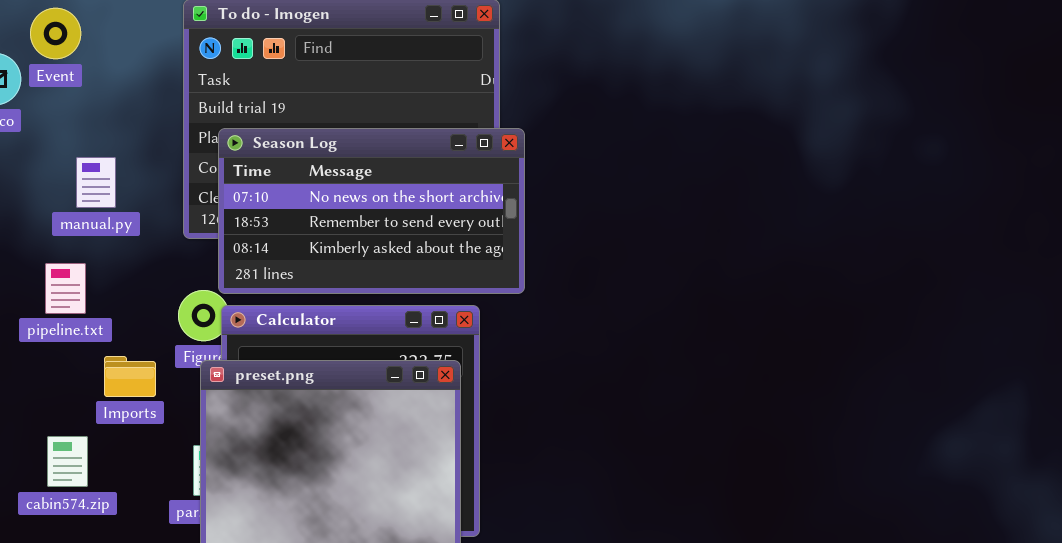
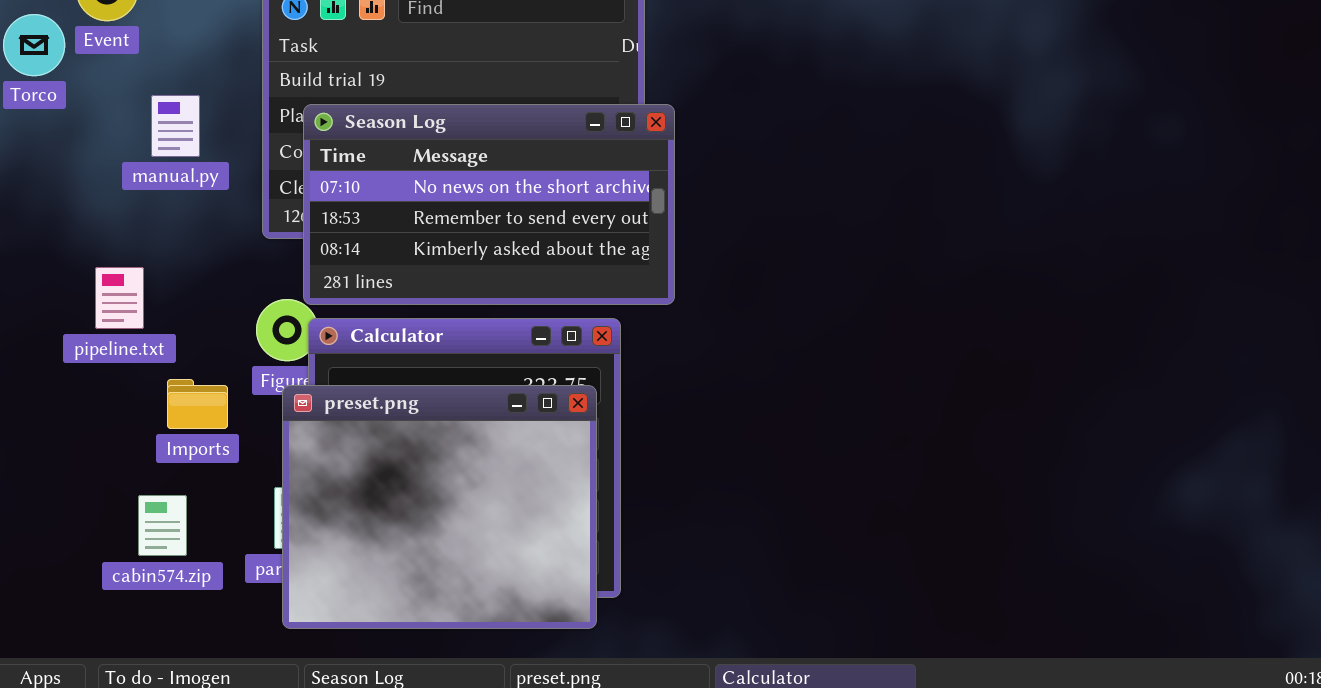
manual.py: [76,157,116,208] -> [151,95,200,157], moved
cabin574.zip: [47,436,88,487] -> [138,495,187,556], moved

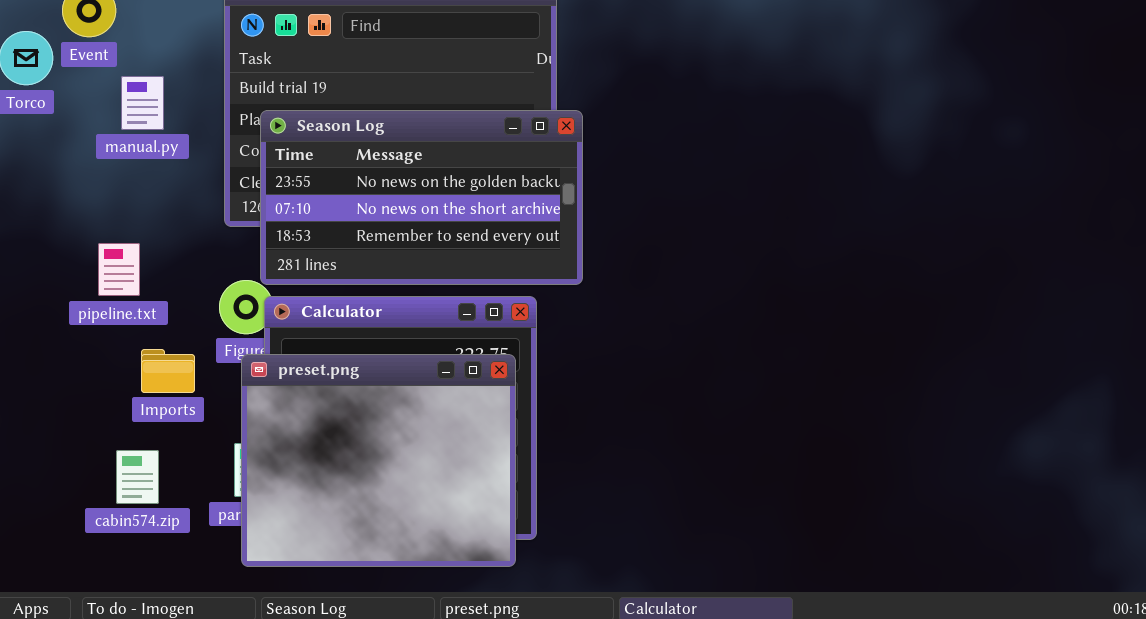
manual.py: [151,95,200,157] -> [121,76,164,130], moved
Season Log: [303,104,675,305] -> [260,110,583,285], scrolled up 1 row
pipeline.txt: [95,267,144,329] -> [98,243,140,296], moved

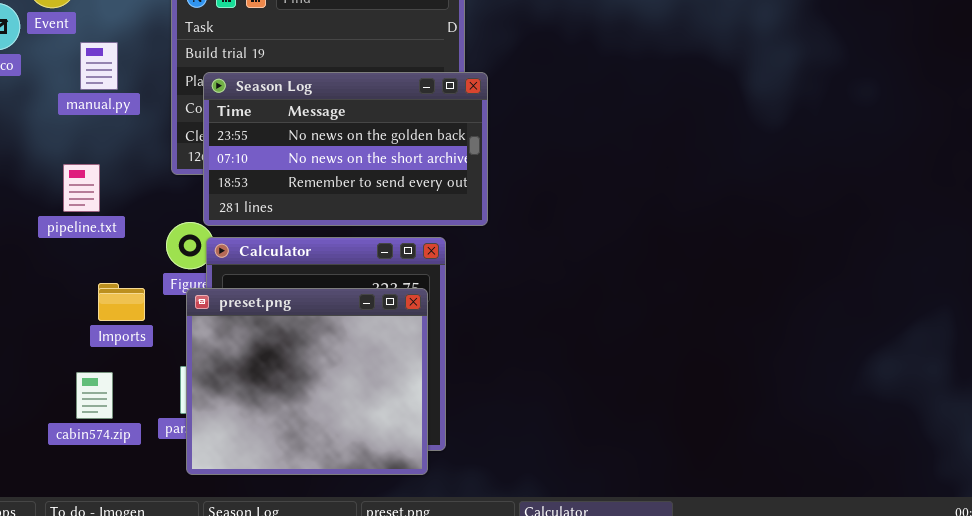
pipeline.txt: [98,243,140,296] -> [63,164,100,212], moved

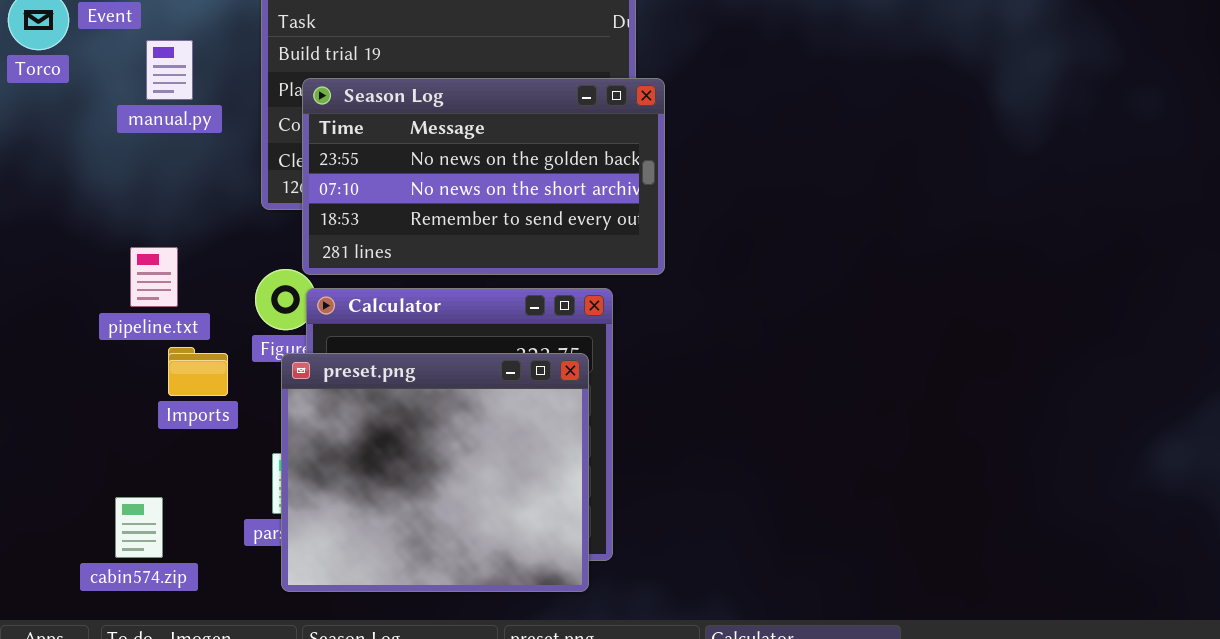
pipeline.txt: [63,164,100,212] -> [130,247,178,307], moved
cabin574.zip: [76,372,113,419] -> [115,497,163,558], moved

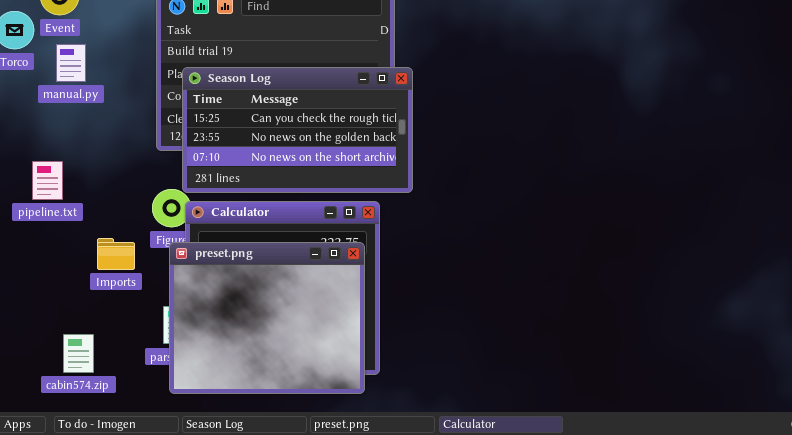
manual.py: [146,40,193,100] -> [56,44,86,82], moved
Season Log: [302,78,665,275] -> [182,67,413,193], scrolled up 1 row
pipeline.txt: [130,247,178,307] -> [32,161,63,200], moved

